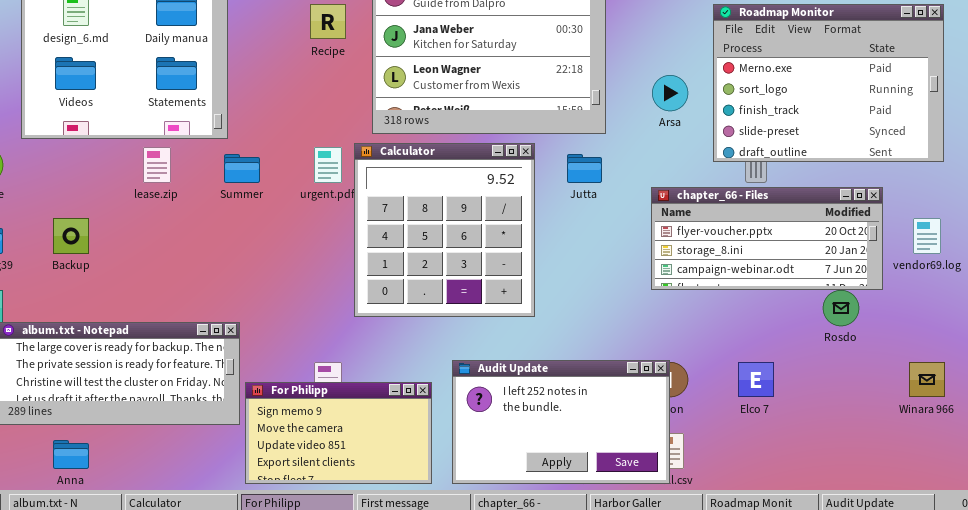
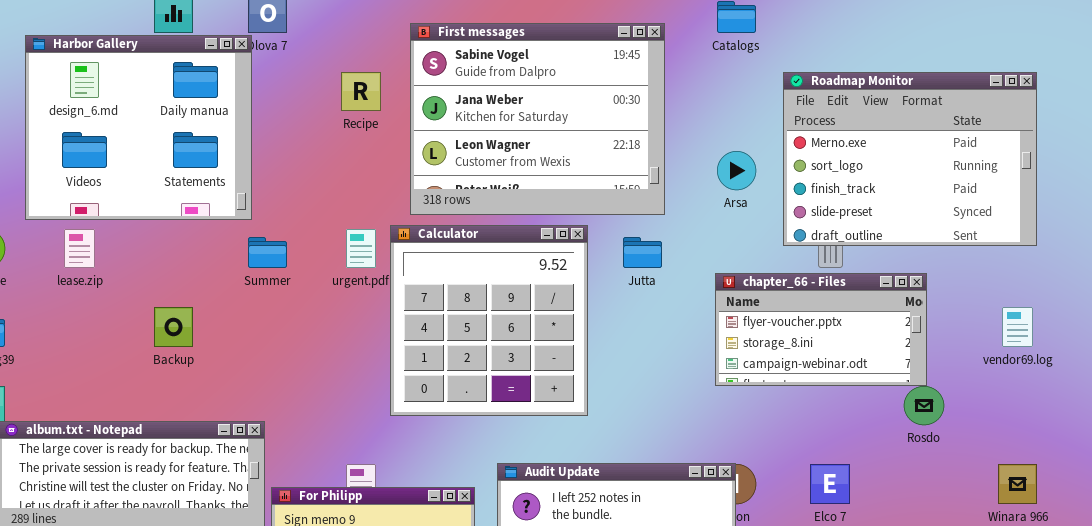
lease.zip: [143,147,171,183] -> [64,229,95,268], moved
chapter_66 - Files: [651,187,883,290] -> [715,273,927,386], resized
Backup: [53,218,89,254] -> [154,307,193,347], moved

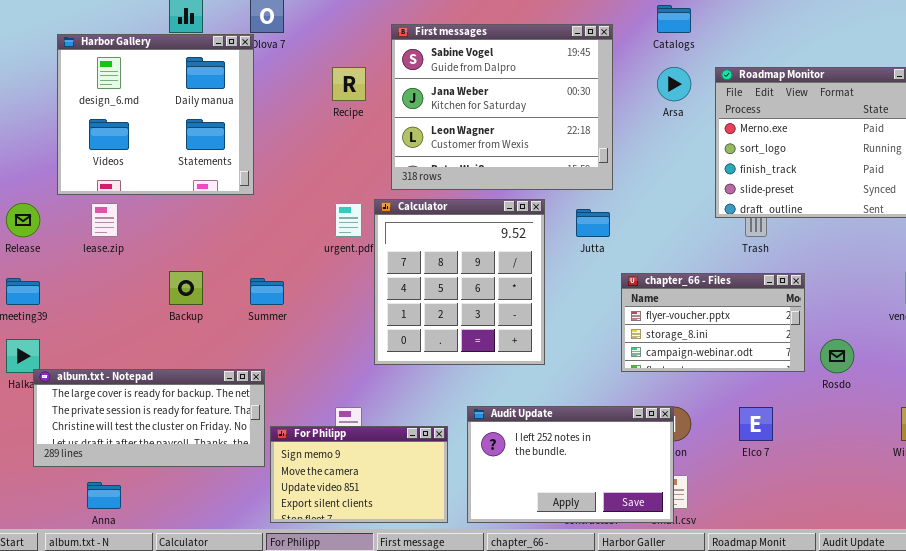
Arsa: [717,151,756,190] -> [657,67,691,101], moved
Summer: [248,237,287,268] -> [250,278,284,305], moved
chapter_66 - Files: [715,273,927,386] -> [621,273,805,372], moved

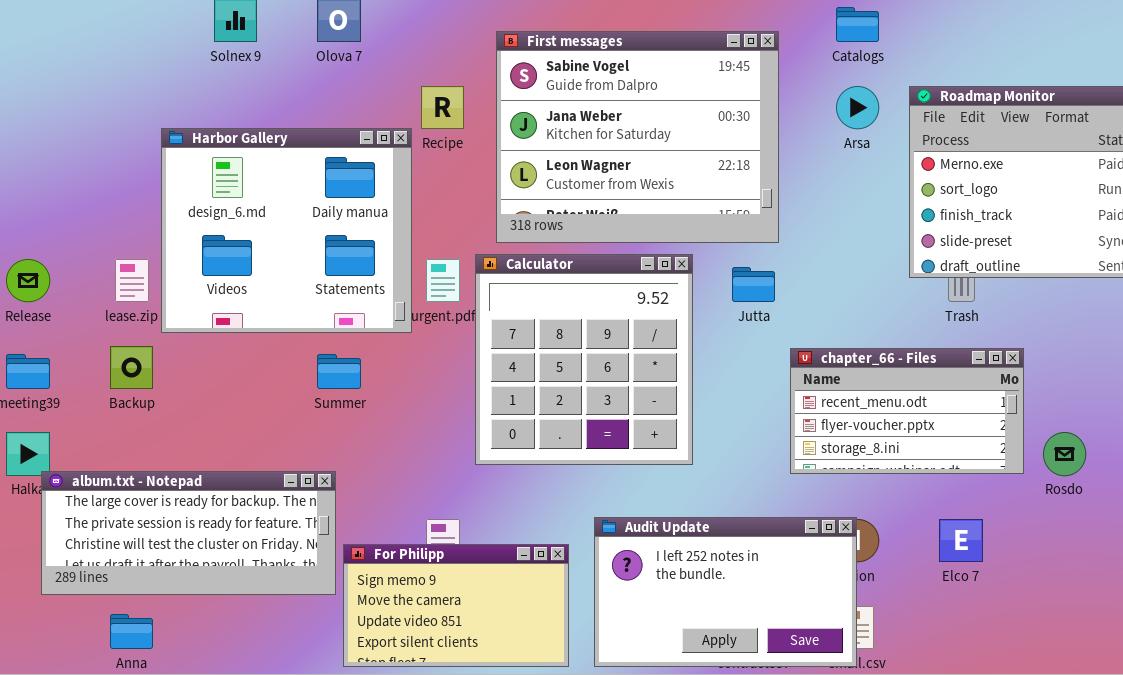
Harbor Gallery: [57,34,254,195] -> [161,128,412,333], moved
Backup: [169,271,203,305] -> [110,346,153,389], moved
chapter_66 - Files: [621,273,805,372] -> [790,348,1024,474], scrolled up 1 row

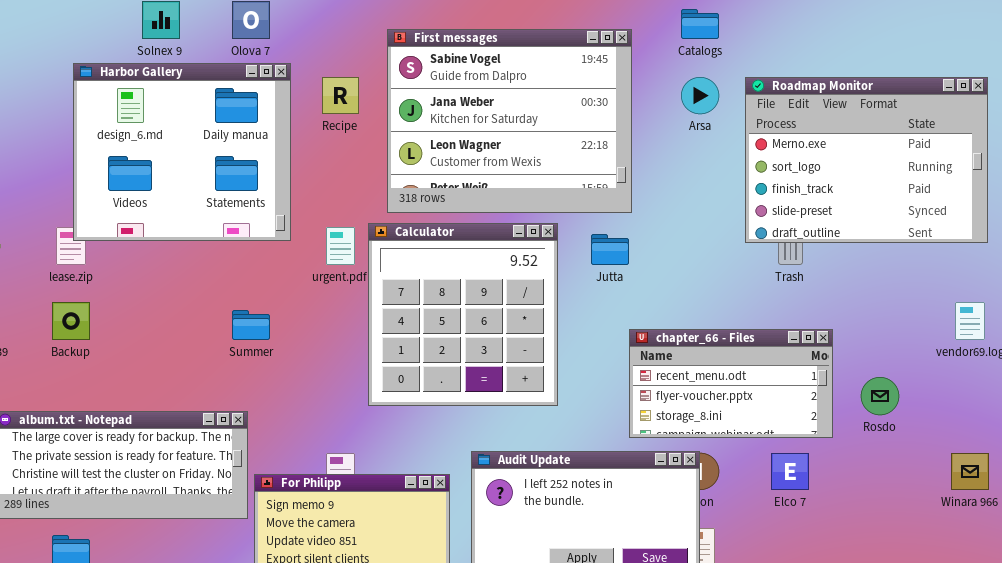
Harbor Gallery: [161,128,412,333] -> [73,63,291,241], moved
chapter_66 - Files: [790,348,1024,474] -> [629,329,833,438], moved

